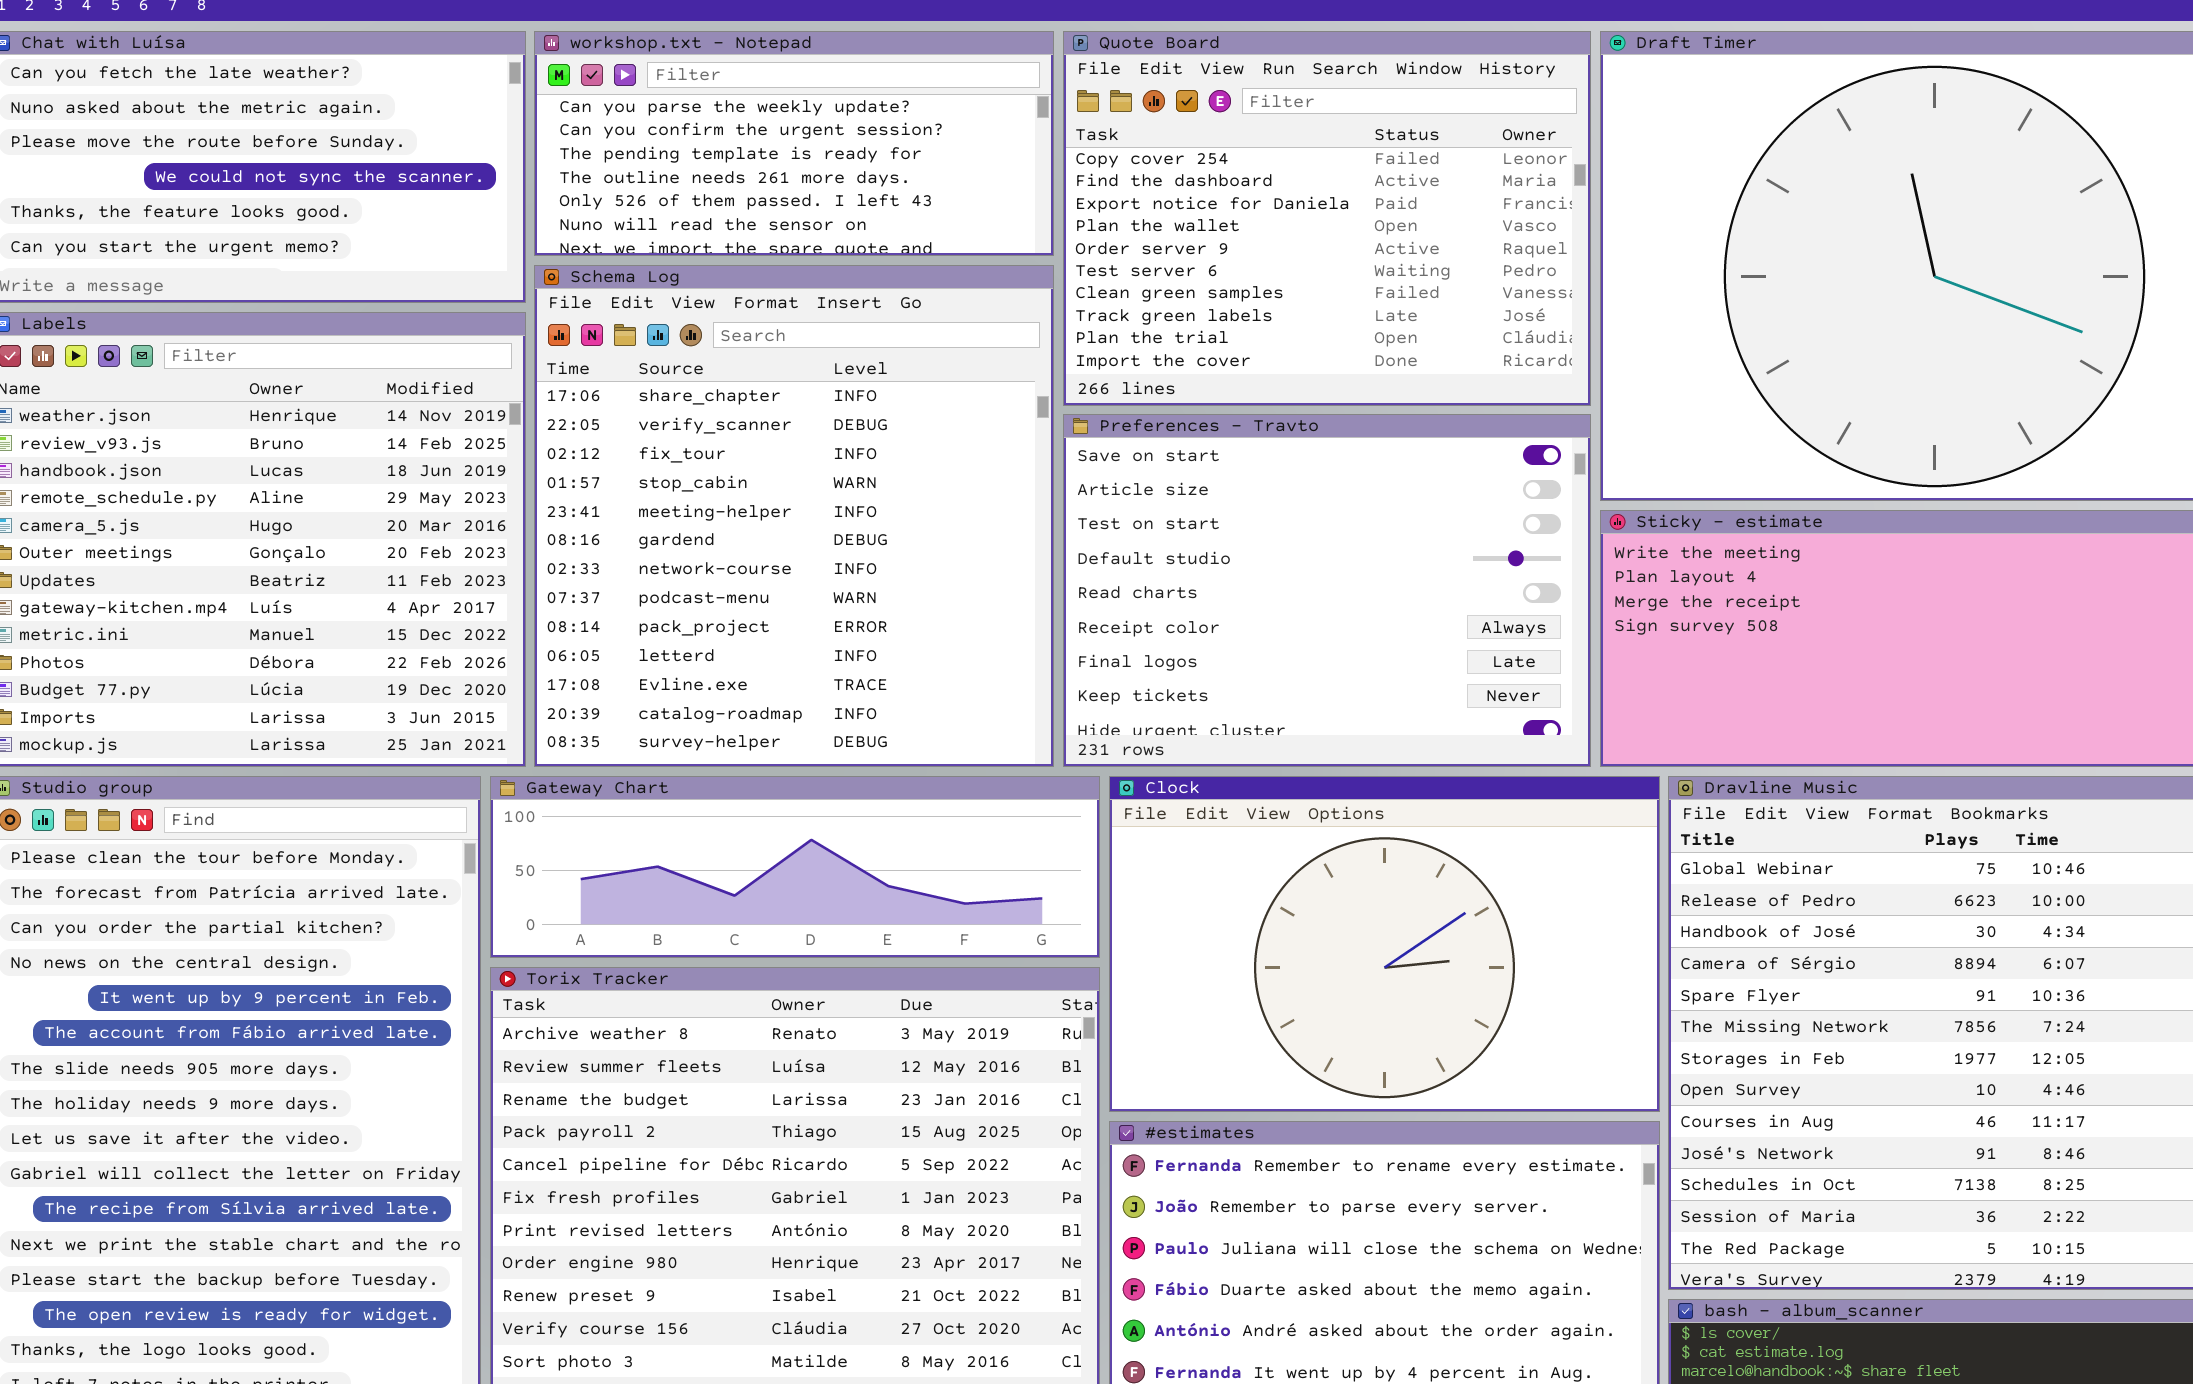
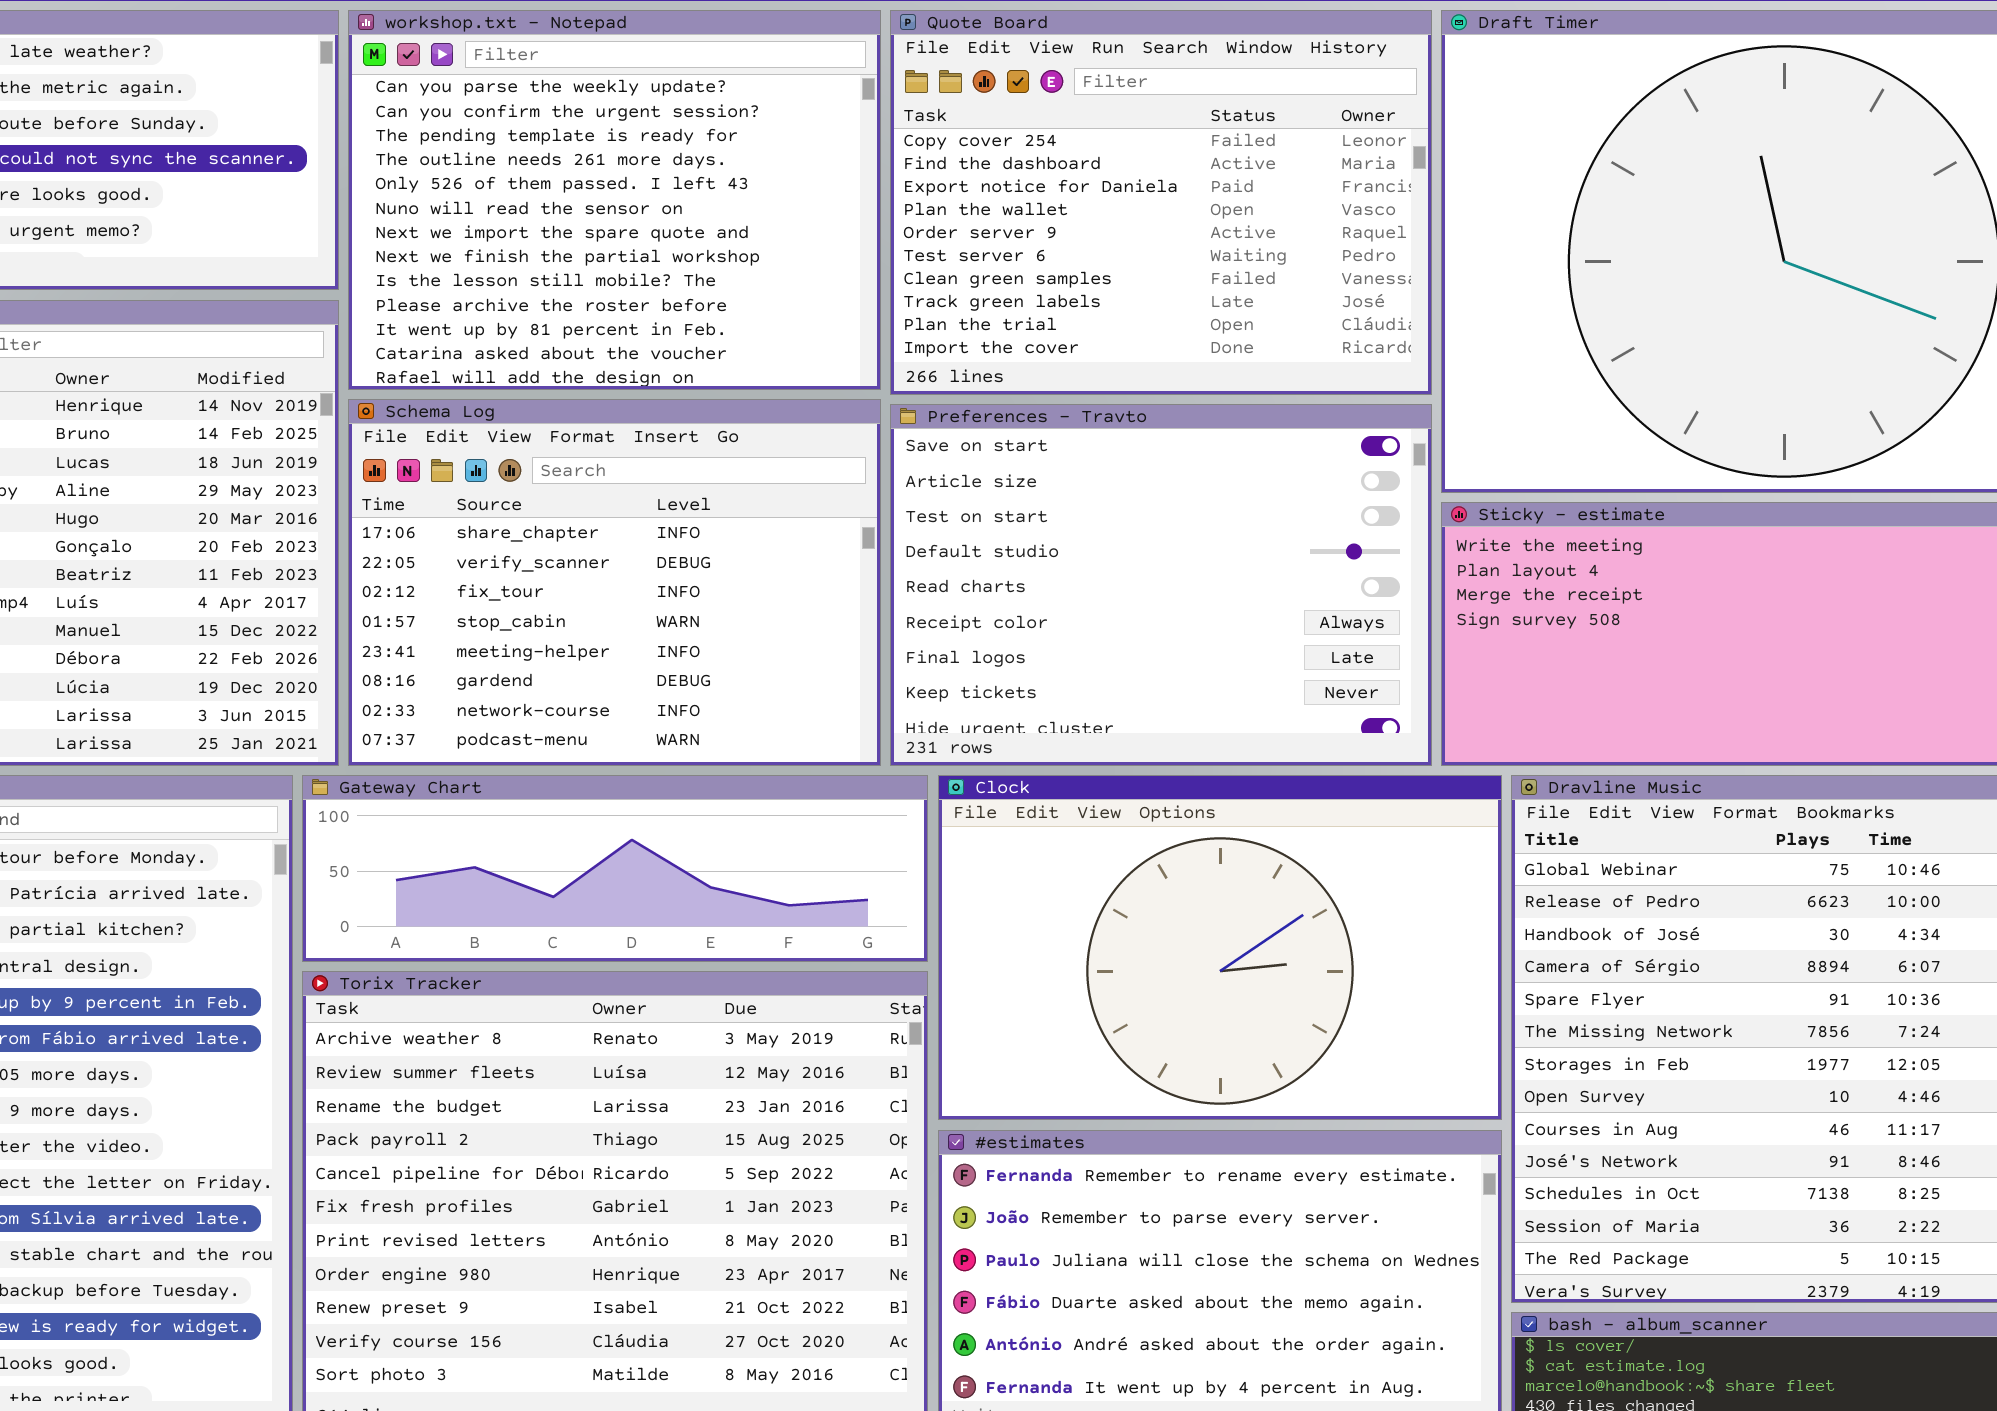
workshop.txt - Notepad: [534,31,1054,256] -> [348,10,881,390], resized
Schema Log: [534,265,1054,767] -> [348,399,881,766], resized

